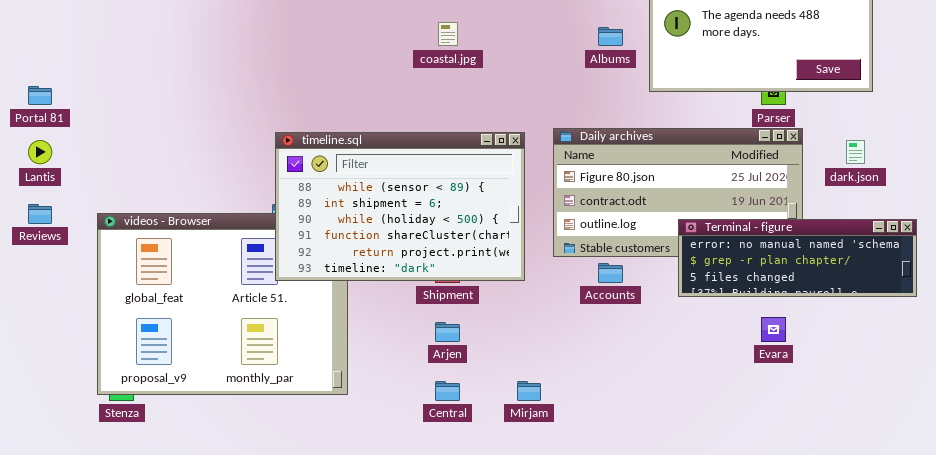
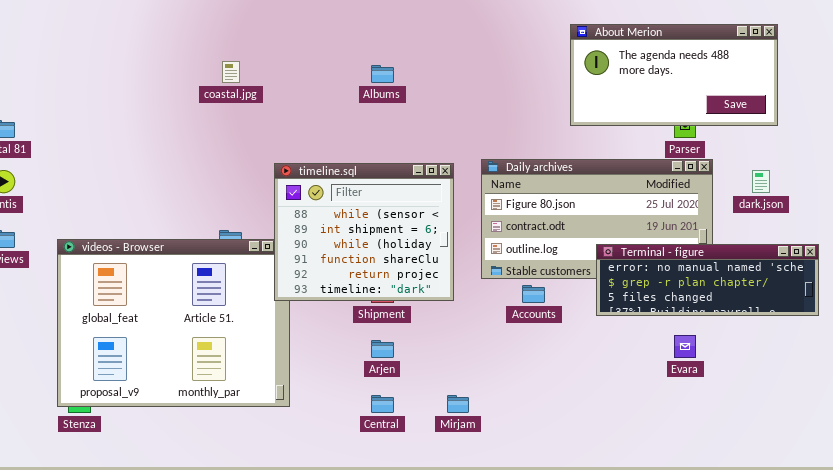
coastal.jpg: [438,22,458,46] -> [222,61,240,83], moved
Albums: [598,27,623,46] -> [371,65,394,83], moved
timeline.sql: [275,132,525,281] -> [274,163,454,301], resized

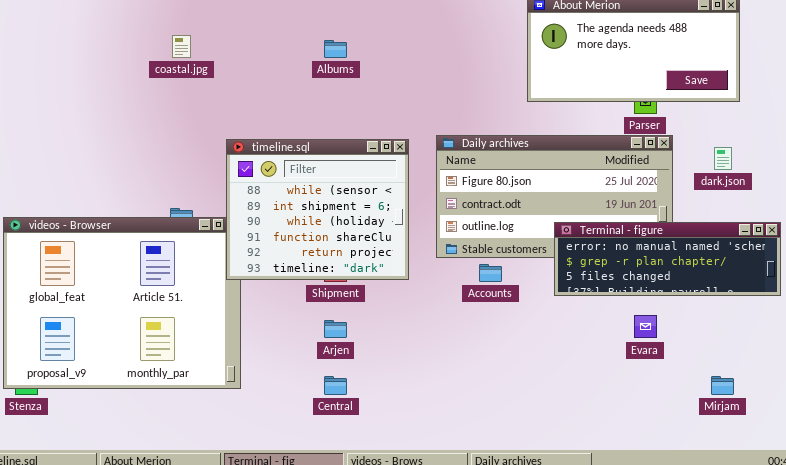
Mirjam: [447,395,469,413] -> [711,376,734,395], moved

